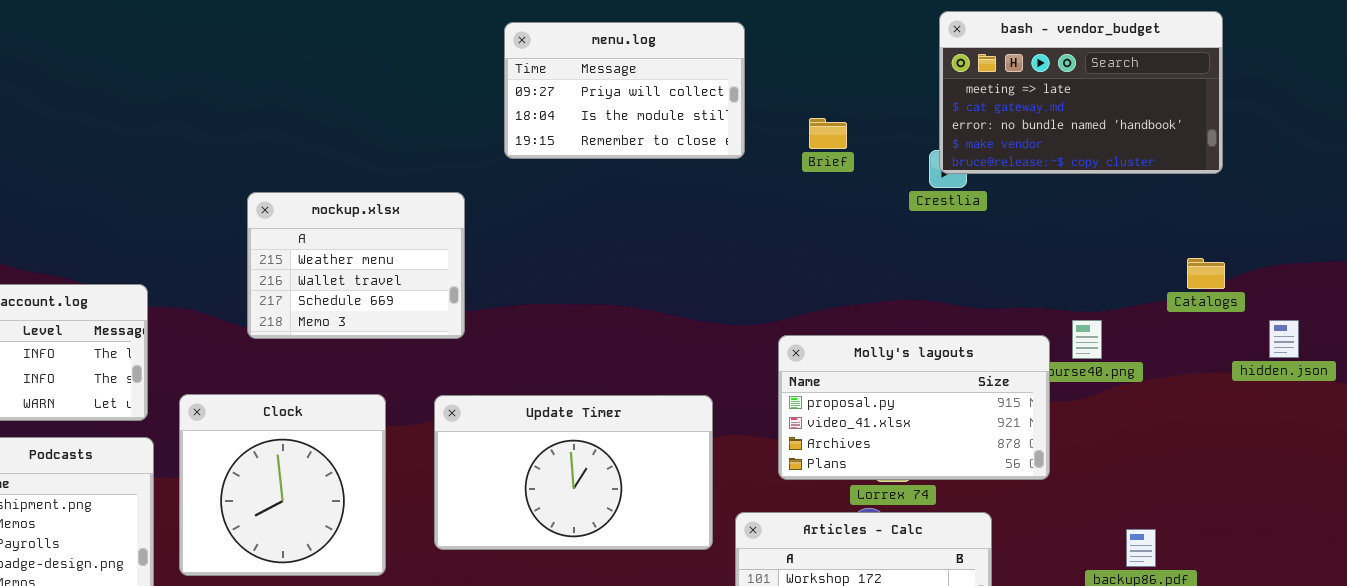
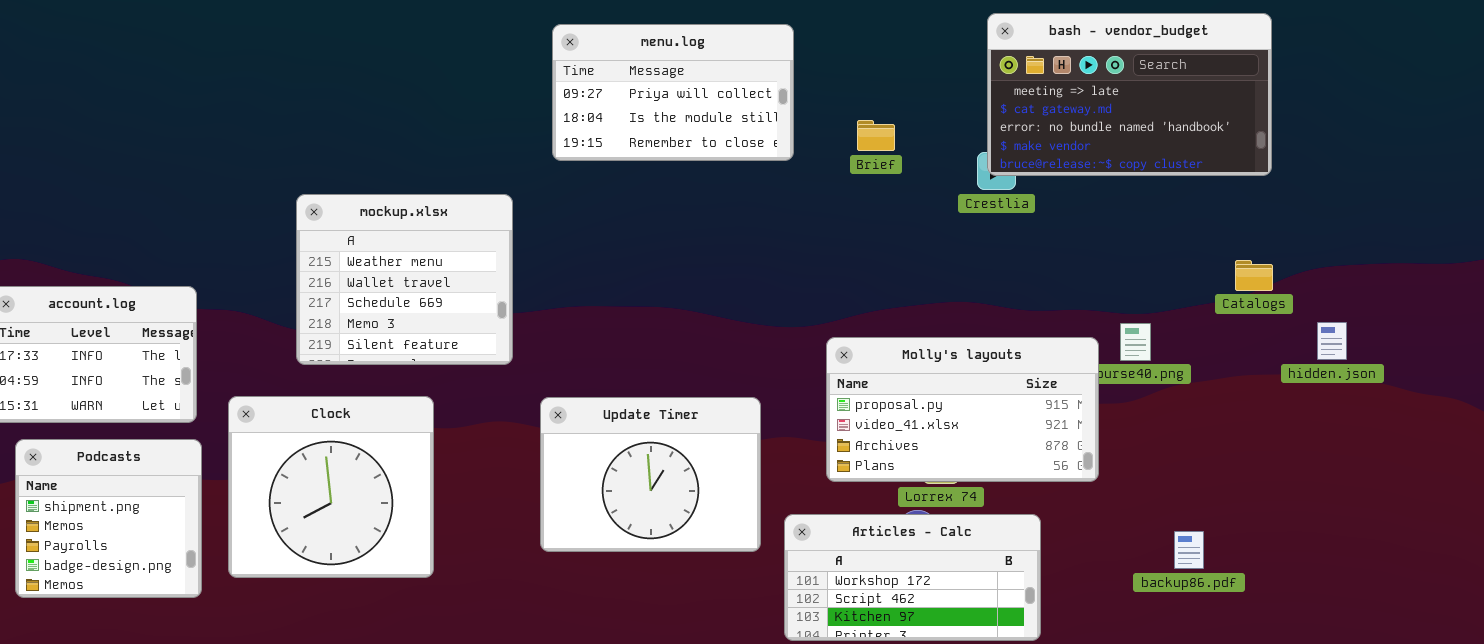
mockup.xlsx: [247,192,465,339] -> [296,194,513,365], resized
Update Timer: [434,395,713,550] -> [540,397,761,552], resized

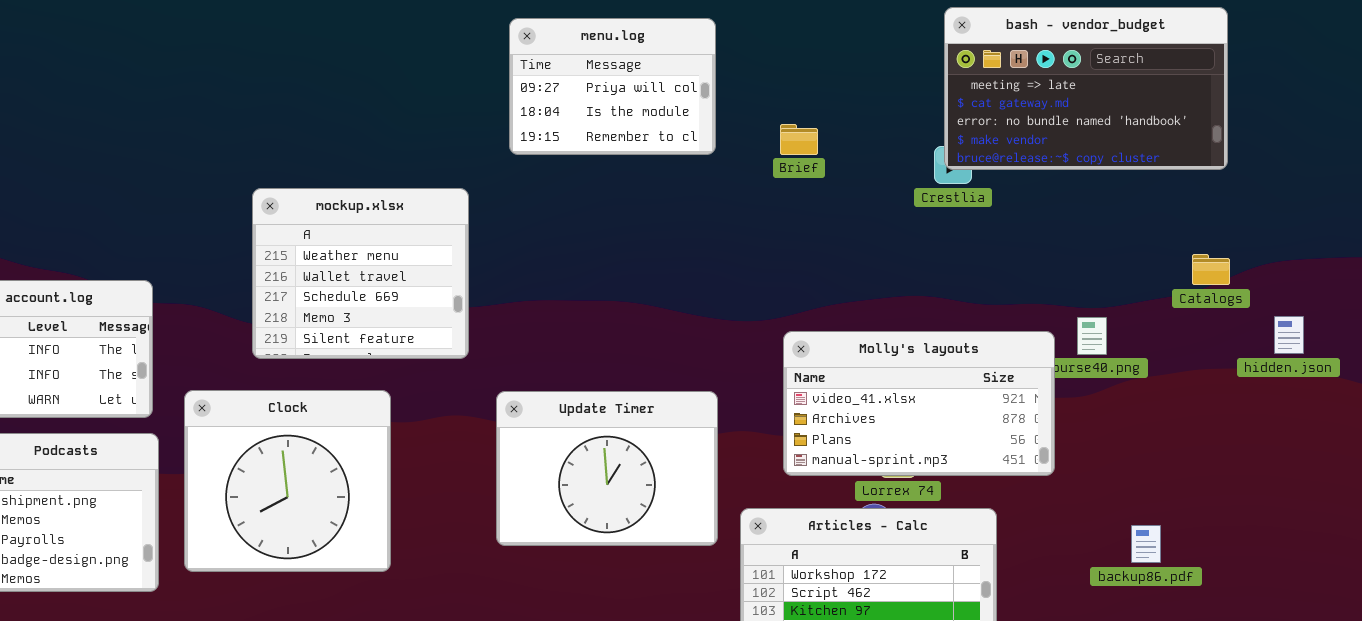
menu.log: [552,24,794,161] -> [509,18,716,155], resized
Brief: [857,120,895,151] -> [780,124,818,155], moved
Molly's layouts: [826,337,1099,482] -> [783,331,1055,476], scrolled down 1 row

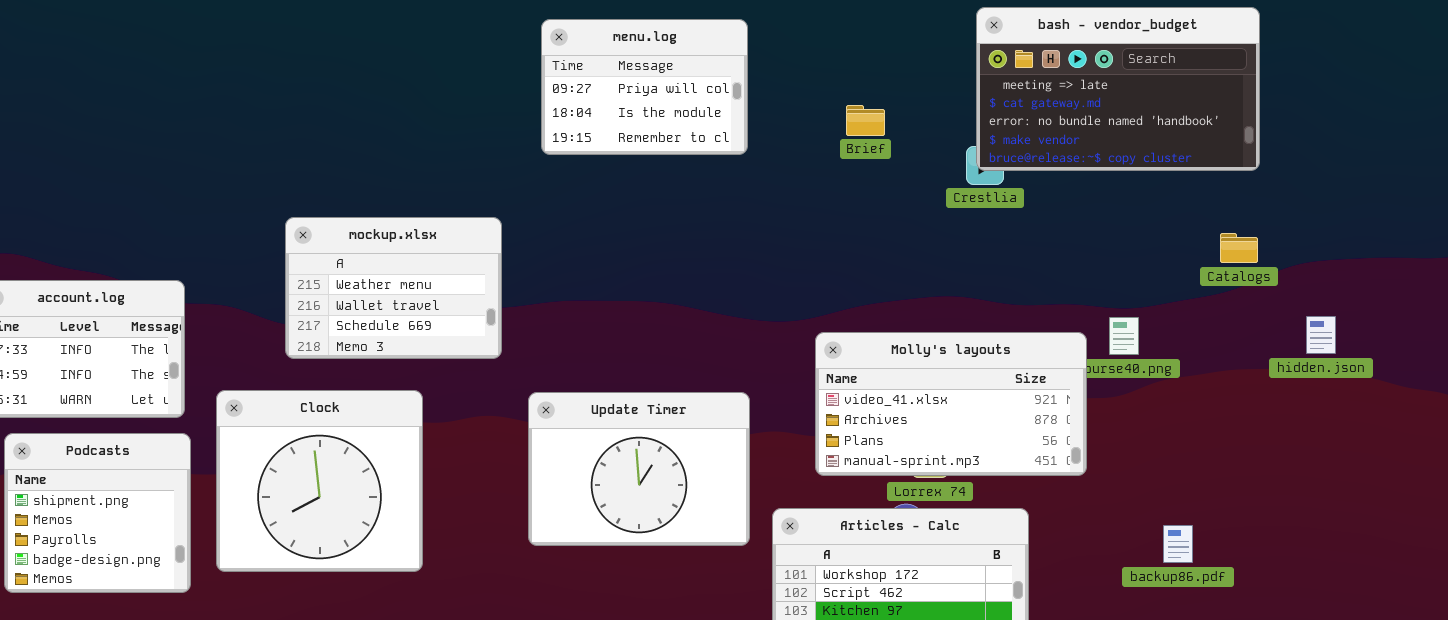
Brief: [780,124,818,155] -> [846,105,885,136], moved
mockup.xlsx: [252,188,469,359] -> [285,217,502,359], resized
Catalogs: [1192,254,1230,285] -> [1220,233,1258,263], moved

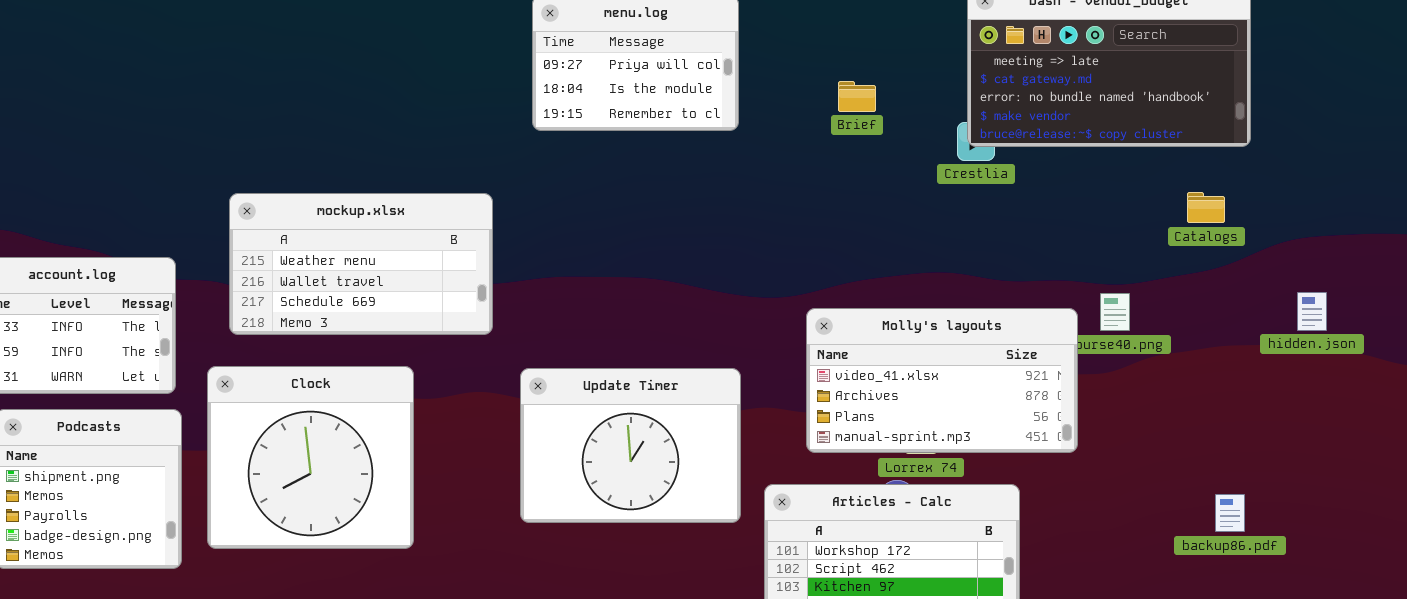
mockup.xlsx: [285,217,502,359] -> [229,193,493,335], resized
Catalogs: [1220,233,1258,263] -> [1187,192,1225,223], moved
backup86.pdf: [1163,525,1193,563] -> [1215,494,1245,532], moved

